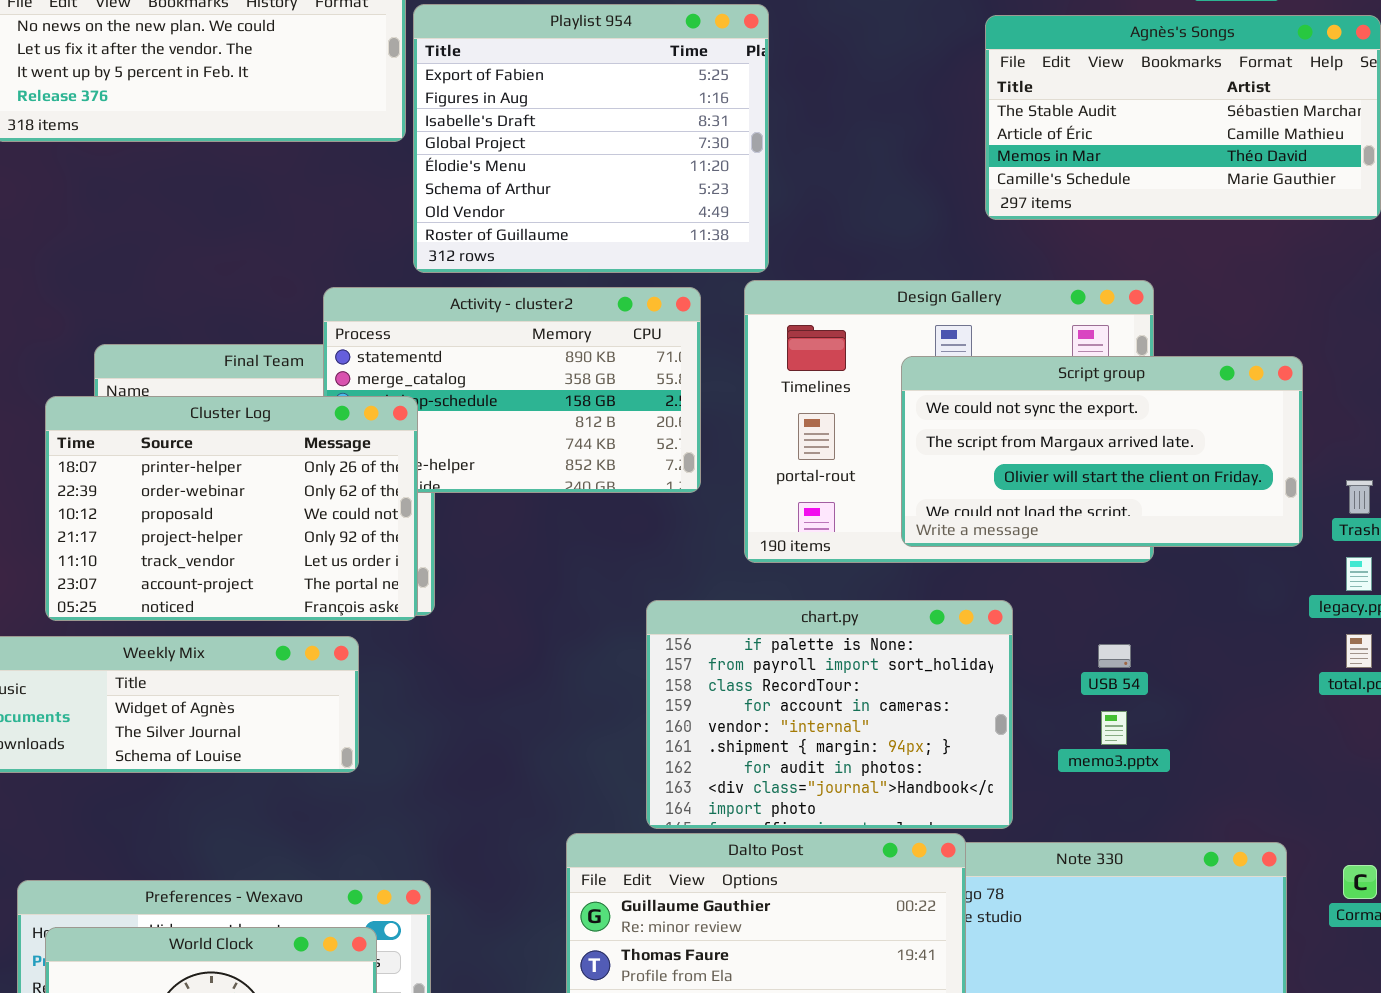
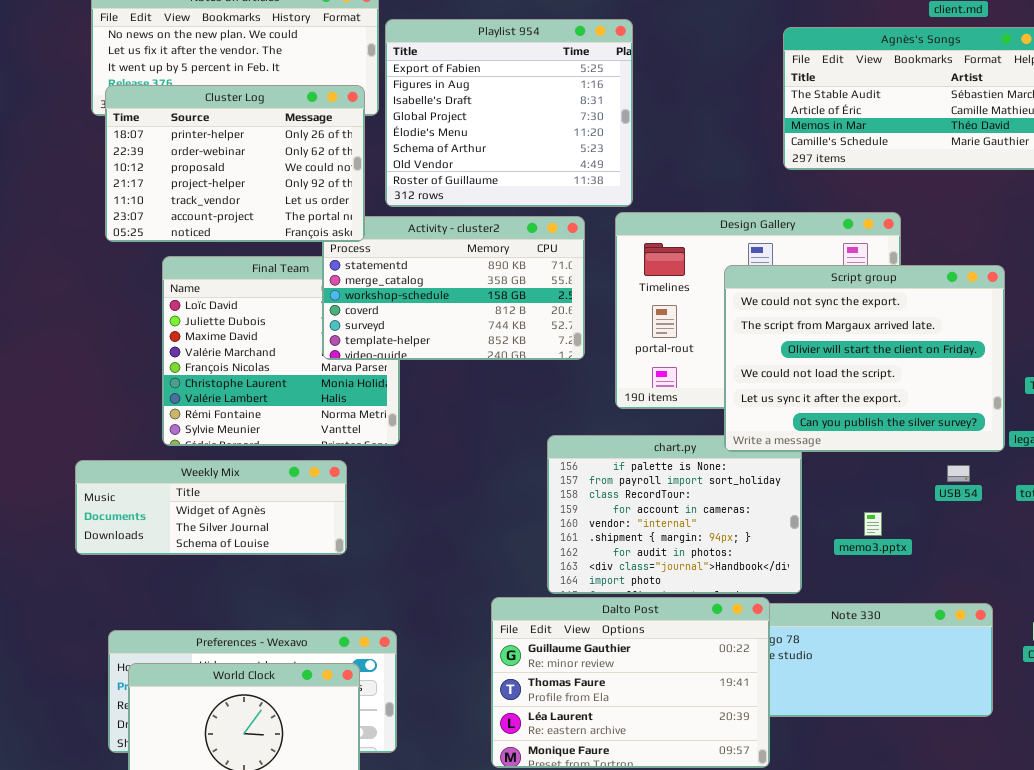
Script group: [901,356,1303,547] -> [724,265,1005,452], resized
Cluster Log: [45,396,418,621] -> [105,85,365,242], moved
USB 54: [1098,644,1131,668] -> [947,465,970,482], moved

